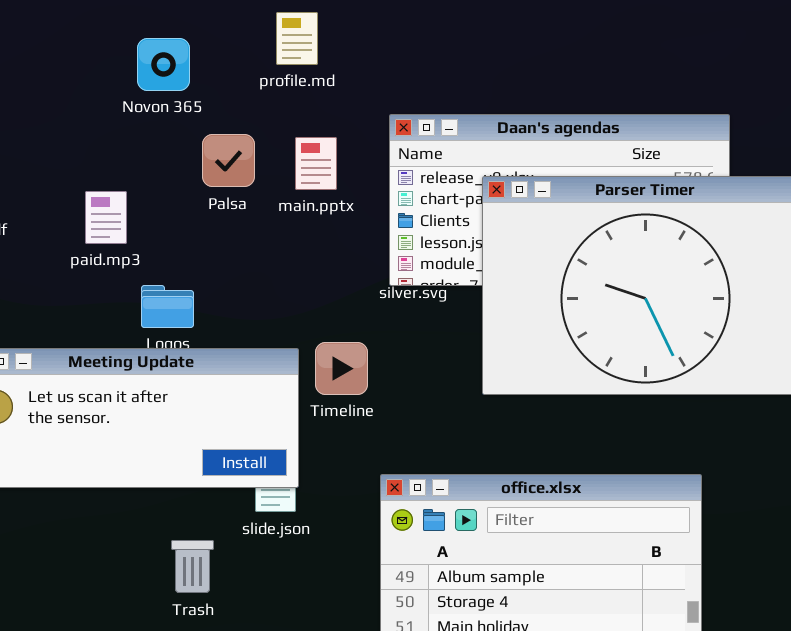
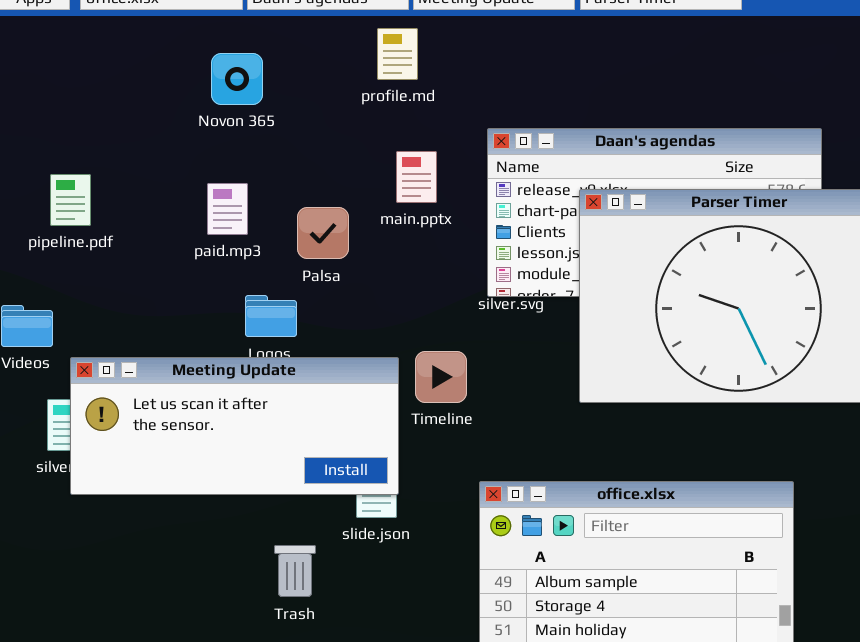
Novon 365: [137,38,190,91] -> [211,53,263,105], moved
Palsa: [202,134,255,187] -> [297,207,349,259], moved
paid.mp3: [85,191,127,244] -> [207,183,248,235], moved

